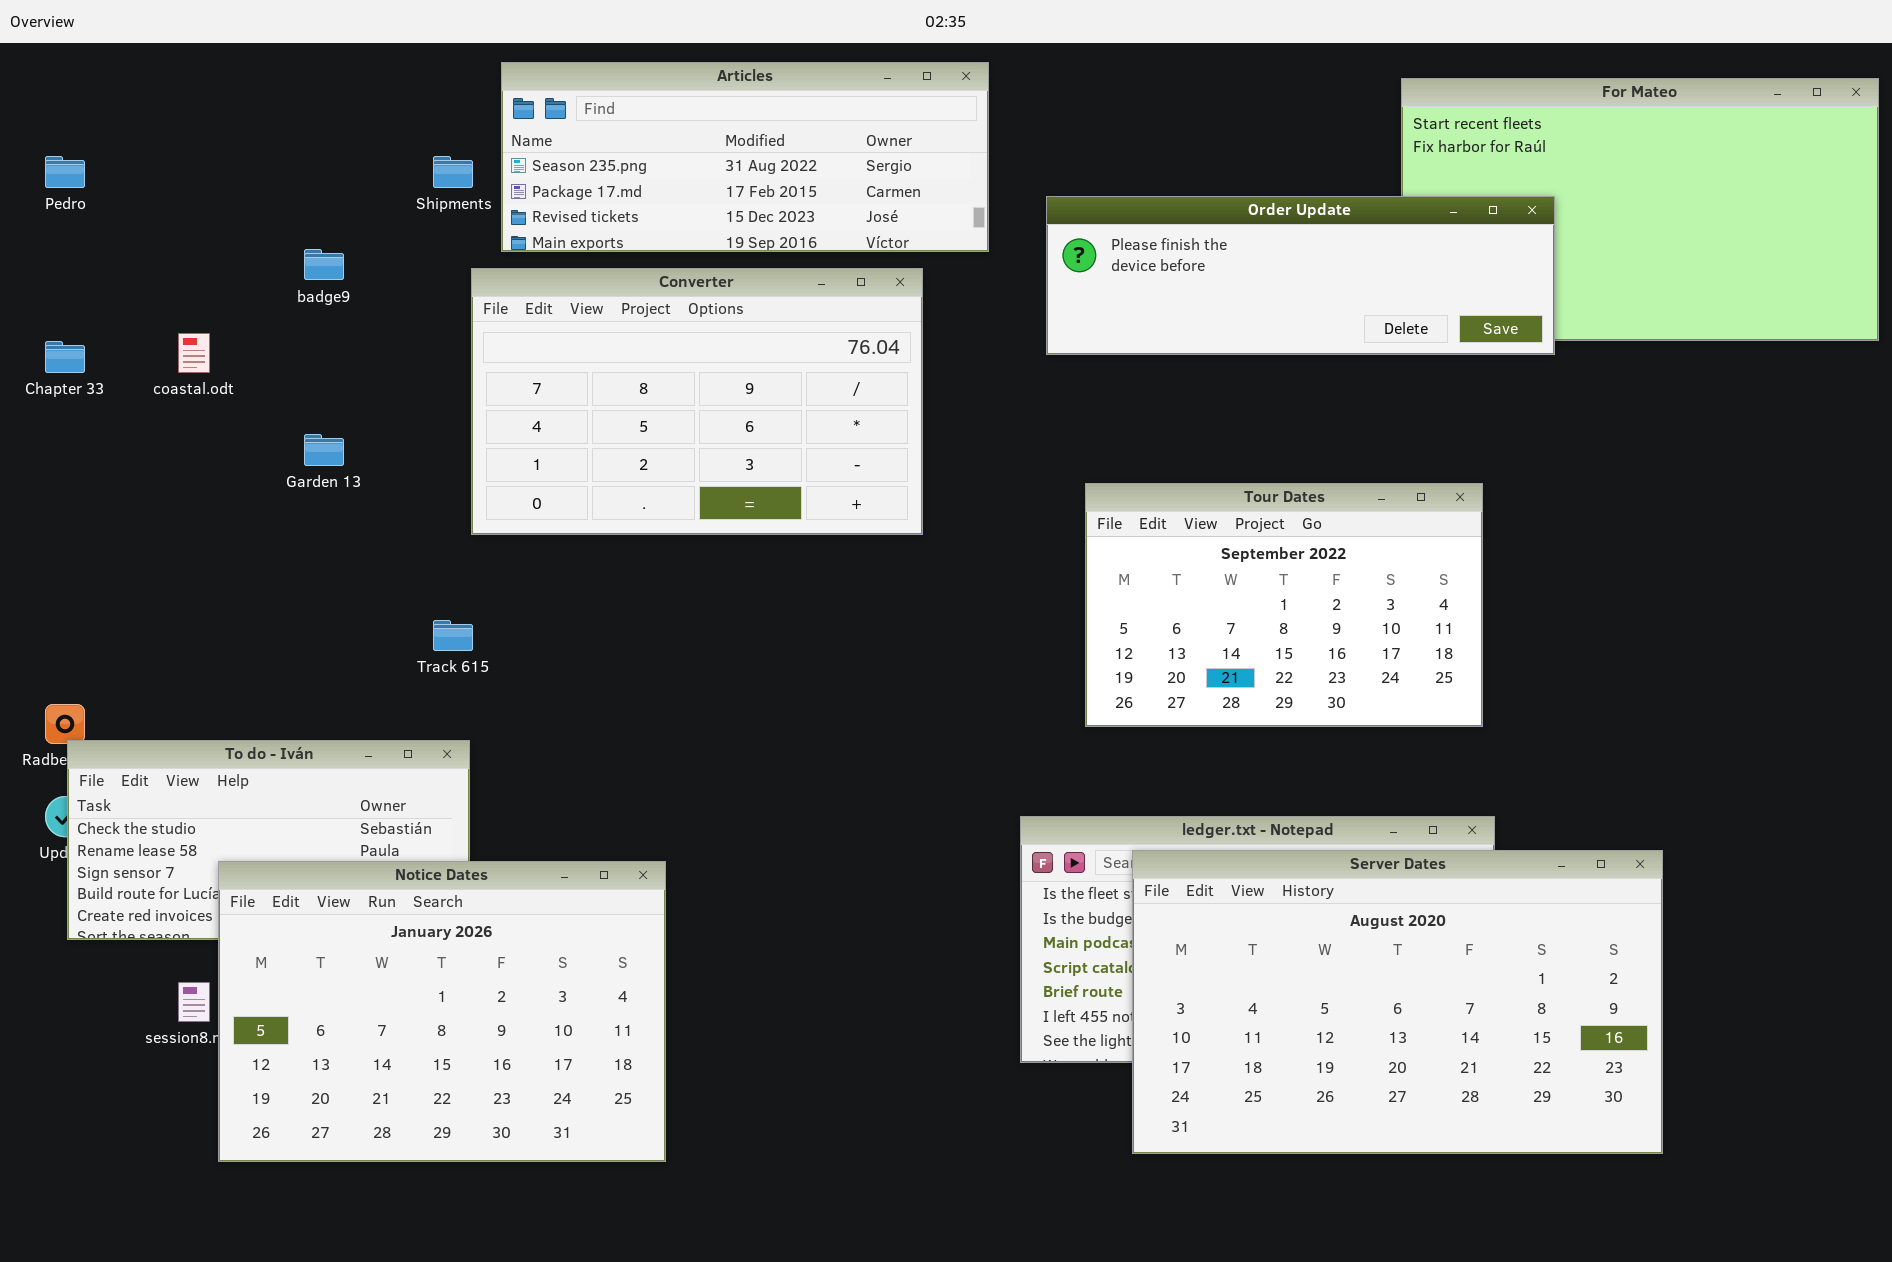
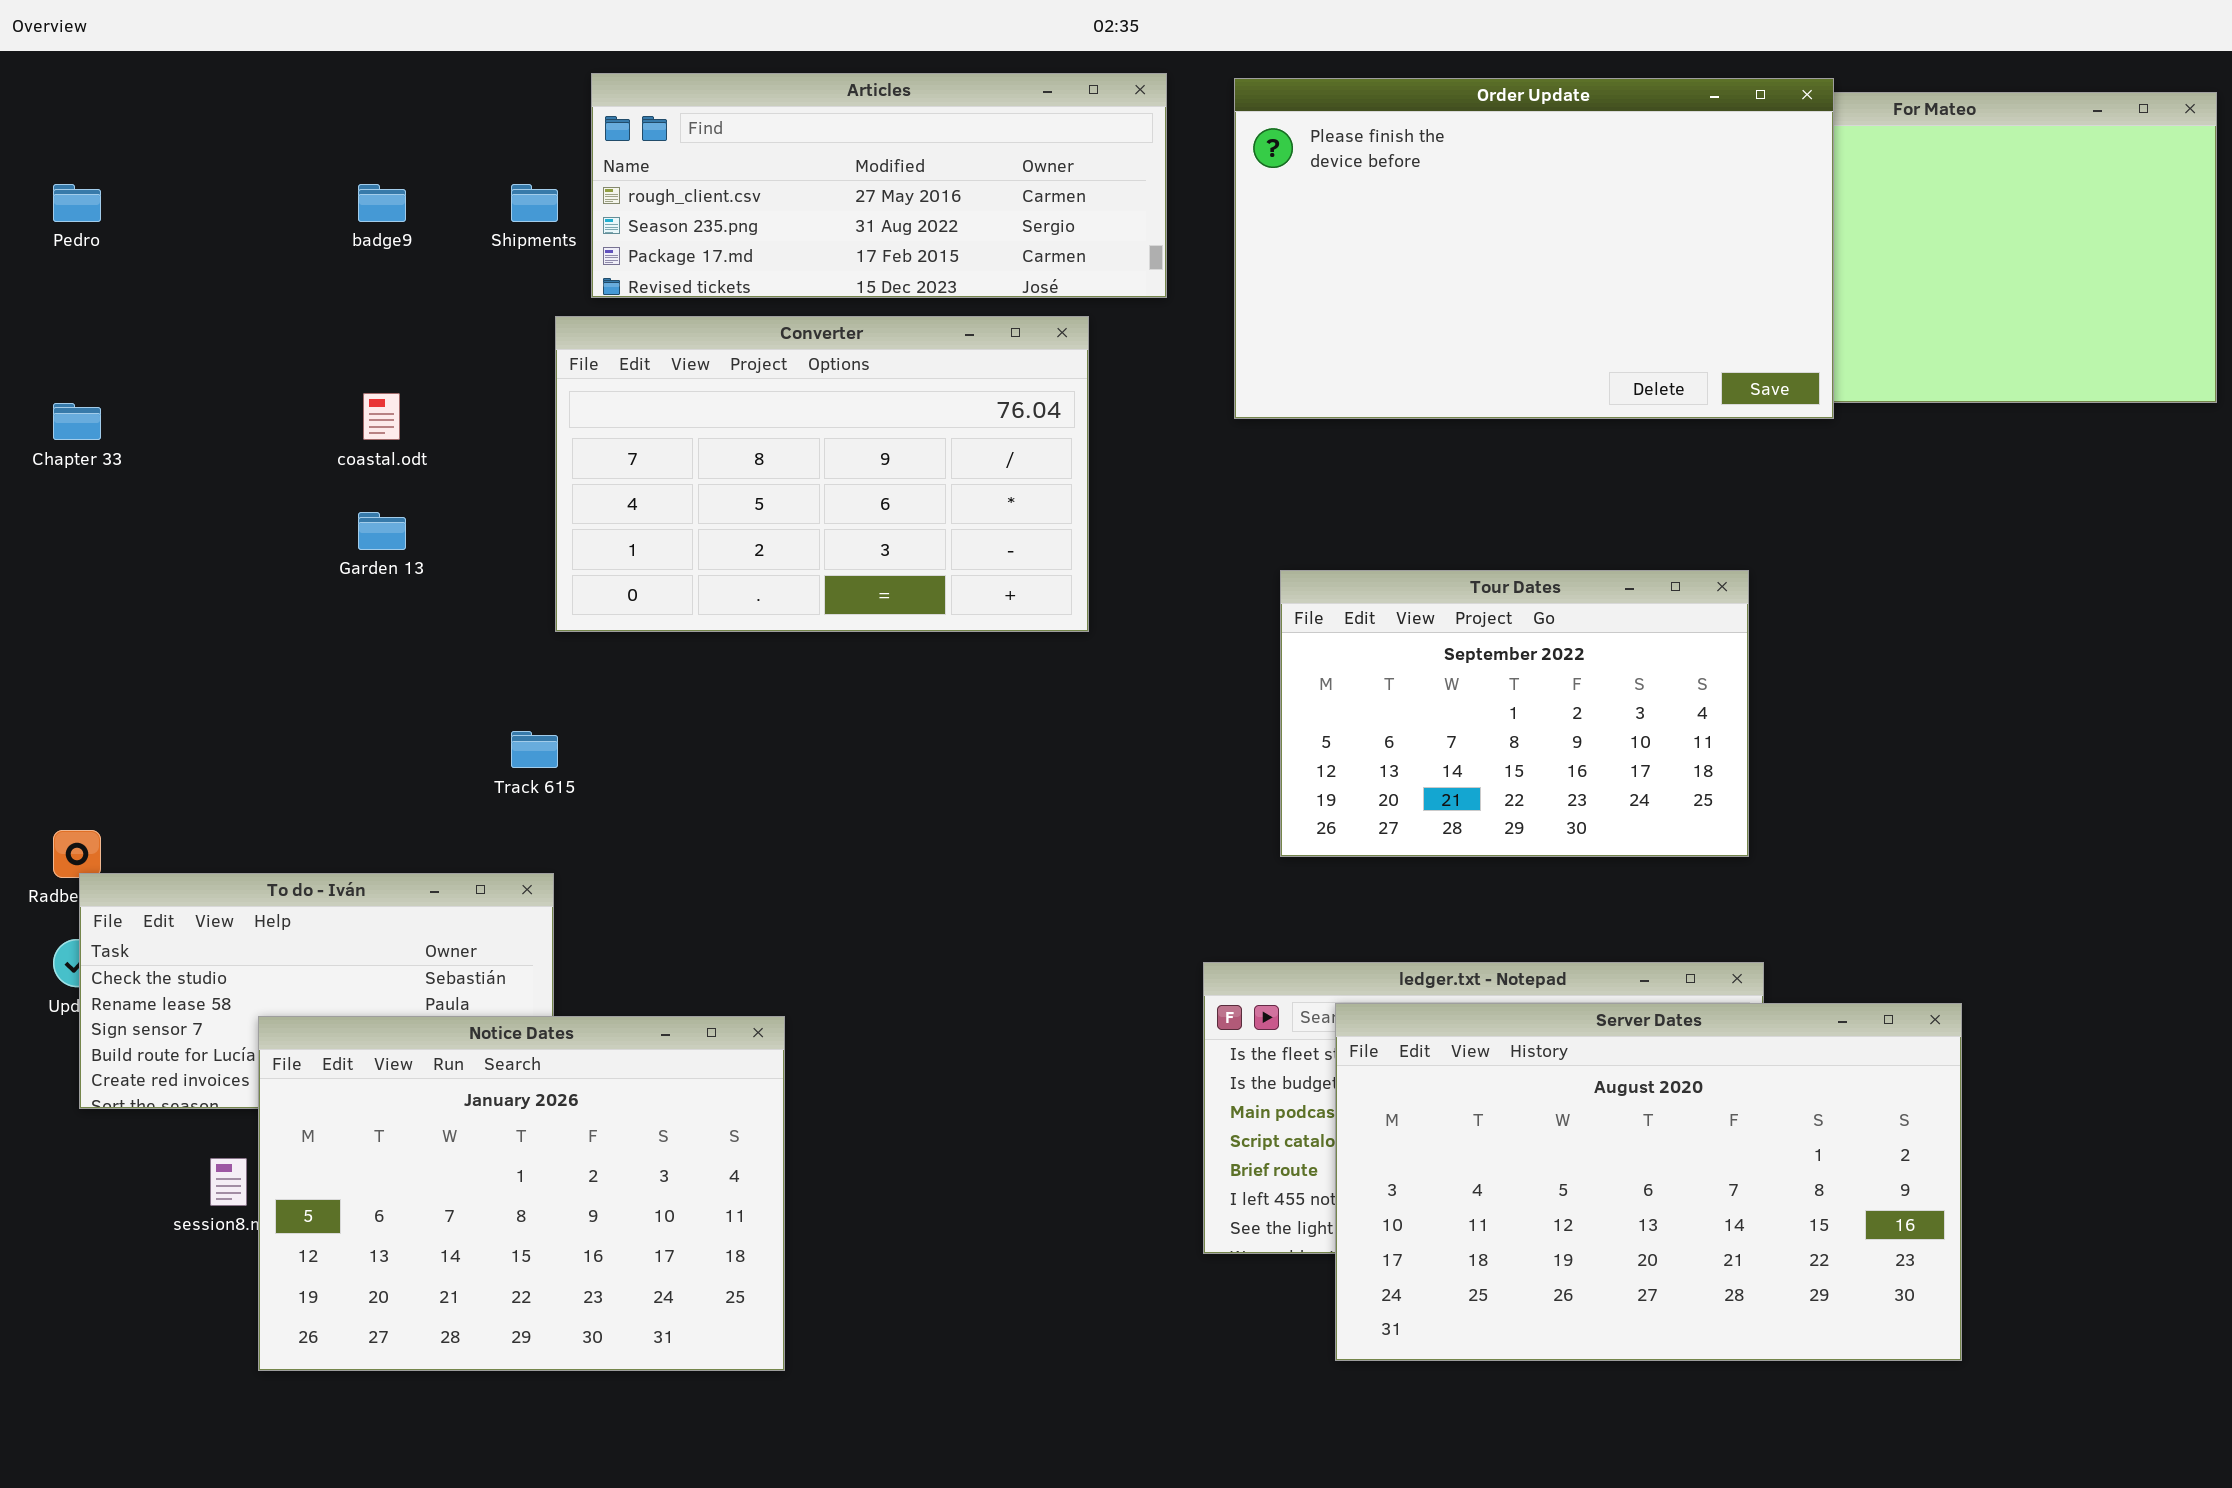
Articles: [501,62,989,252] -> [591,73,1167,298], scrolled up 1 row
Order Update: [1046,196,1555,355] -> [1234,78,1834,419], resized
badge9: [304,249,344,280] -> [358,184,406,222], moved
coastal.odt: [178,333,210,373] -> [363,393,400,440], moved

